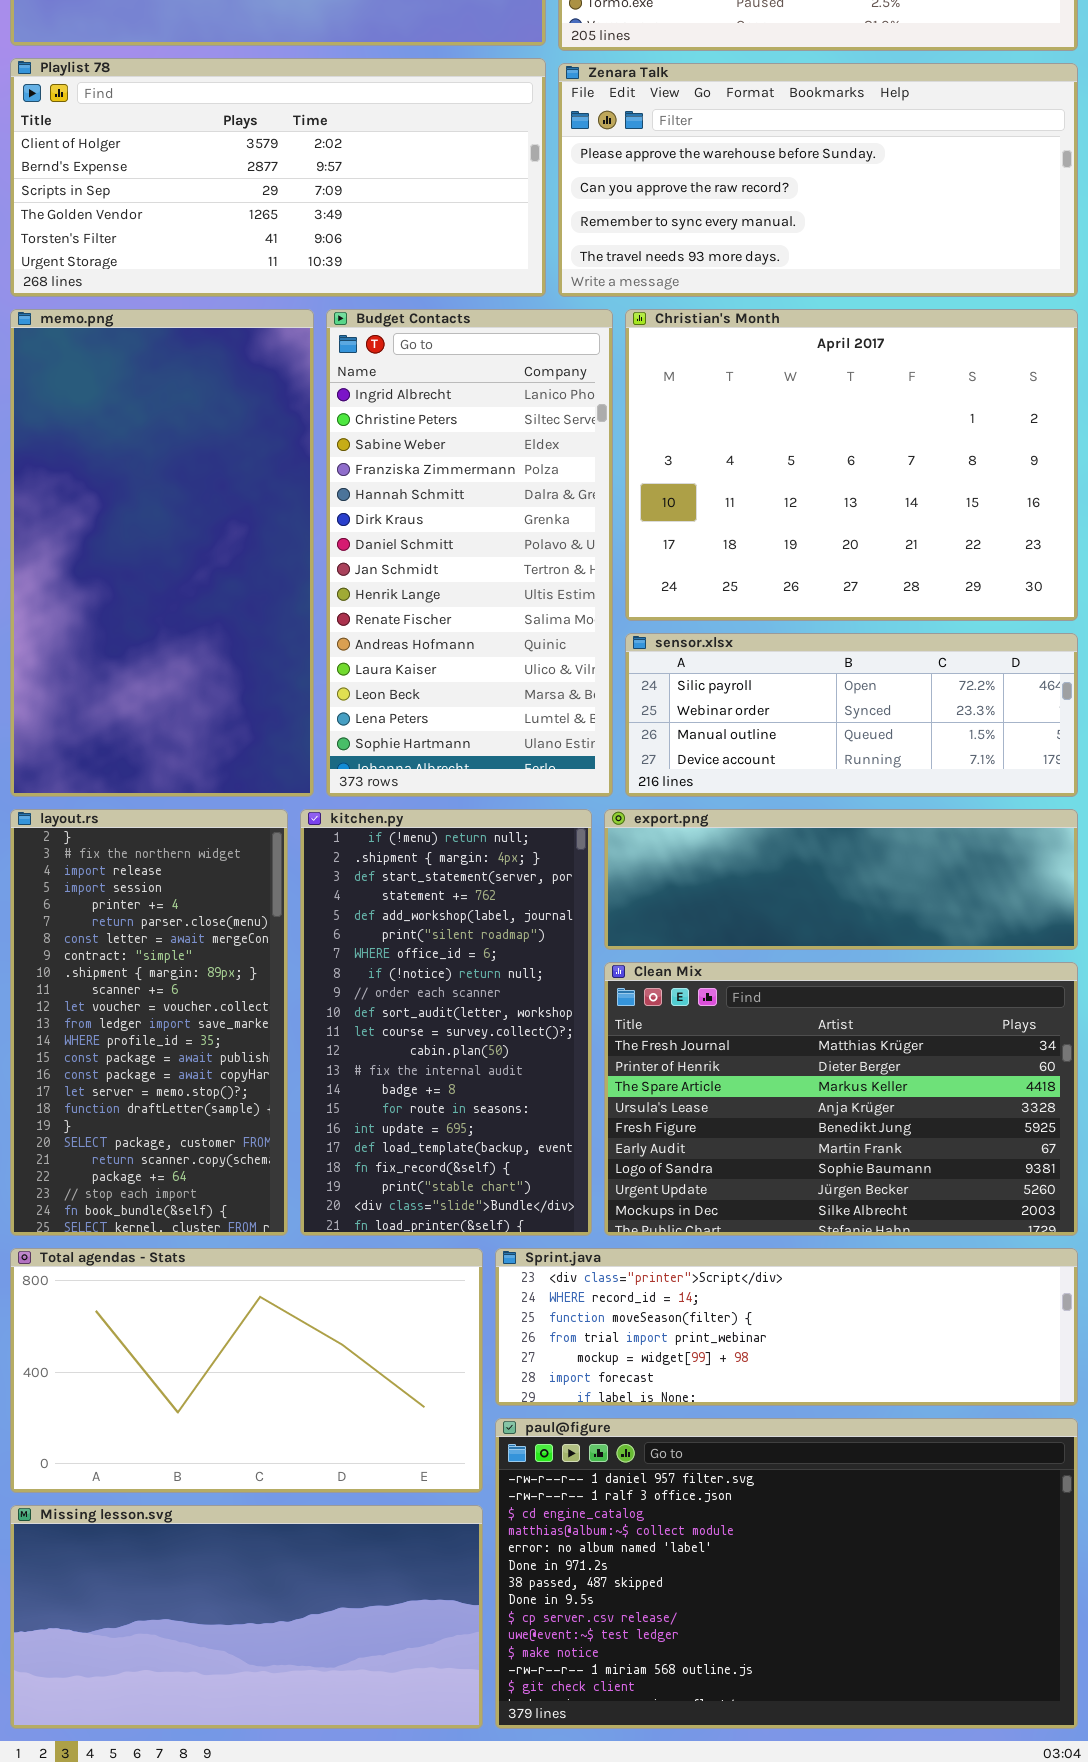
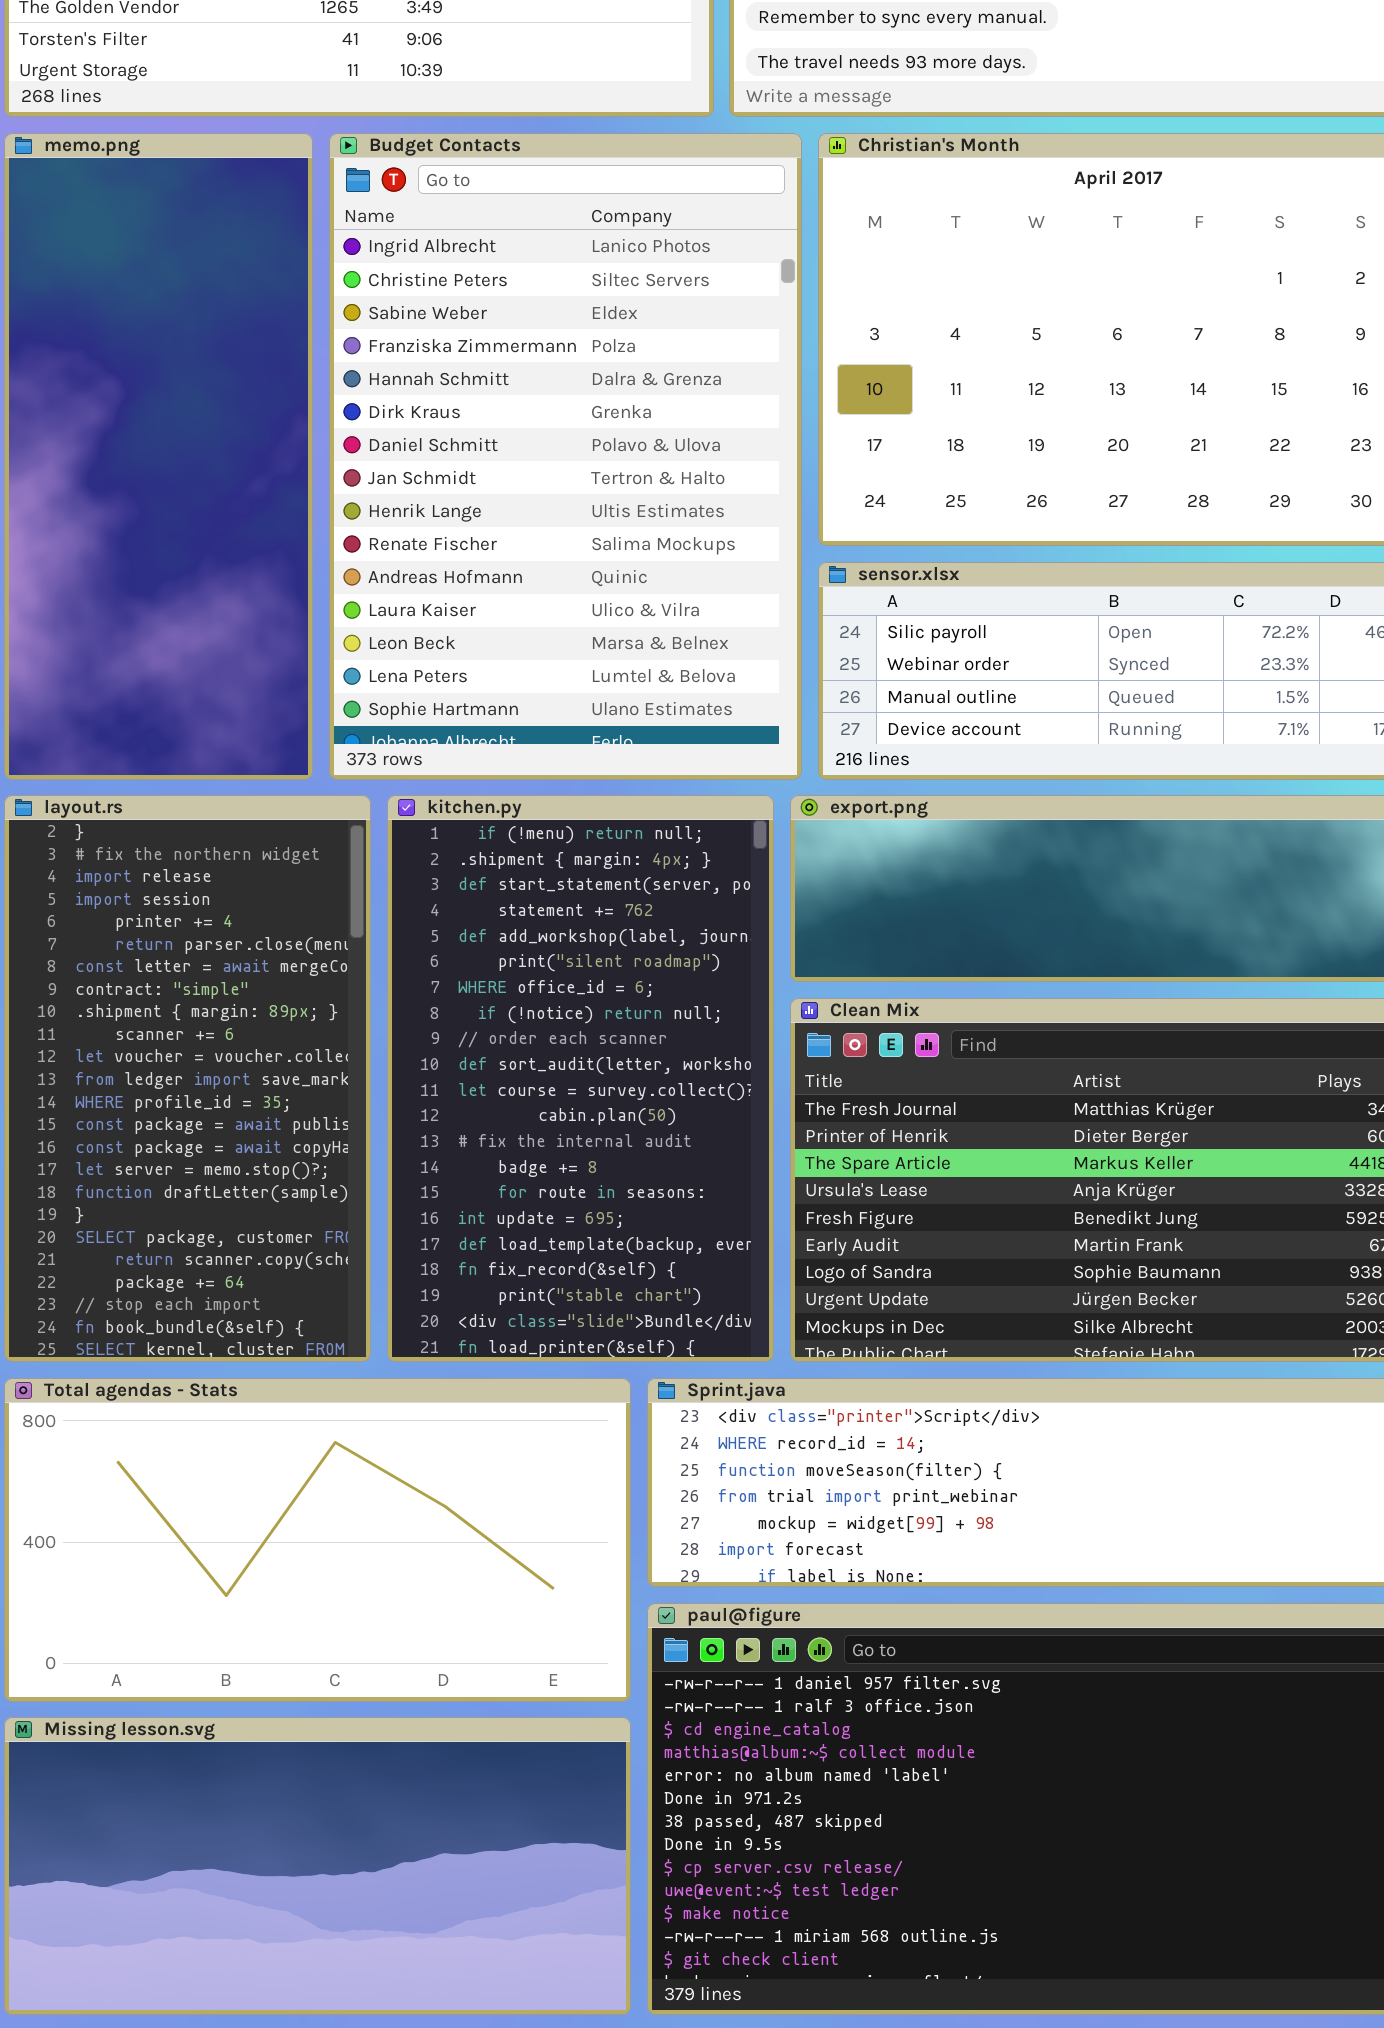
memo.png: [10,309,314,797] -> [4,133,313,780], resized
Budget Contacts: [326,309,613,797] -> [329,133,802,780], resized

